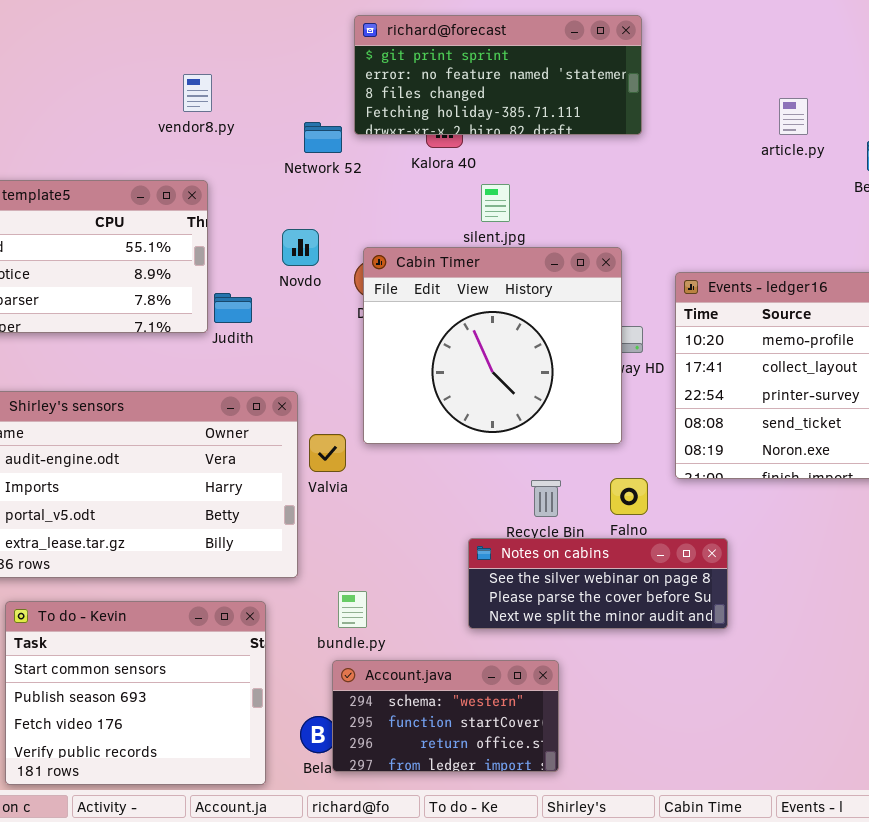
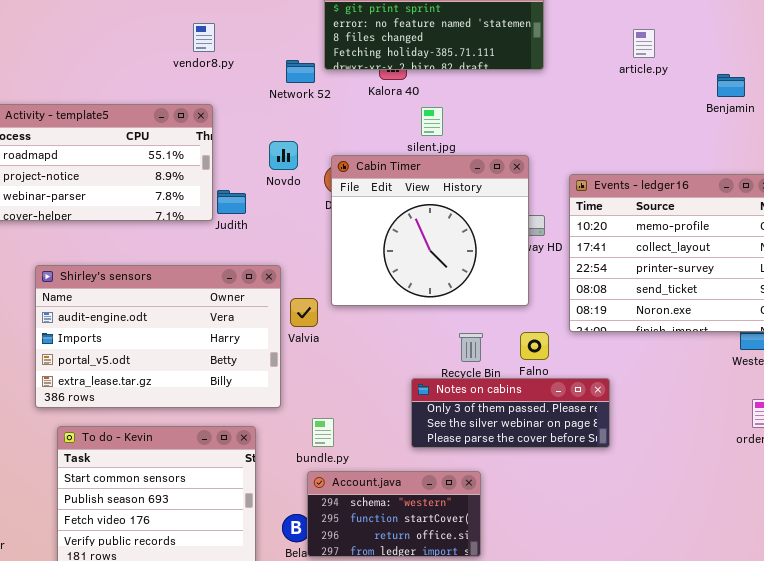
article.py: [779,98,808,135] -> [633,29,655,58], moved
Notes on cabins: [468,538,728,629] -> [411,378,610,448], scrolled up 1 row

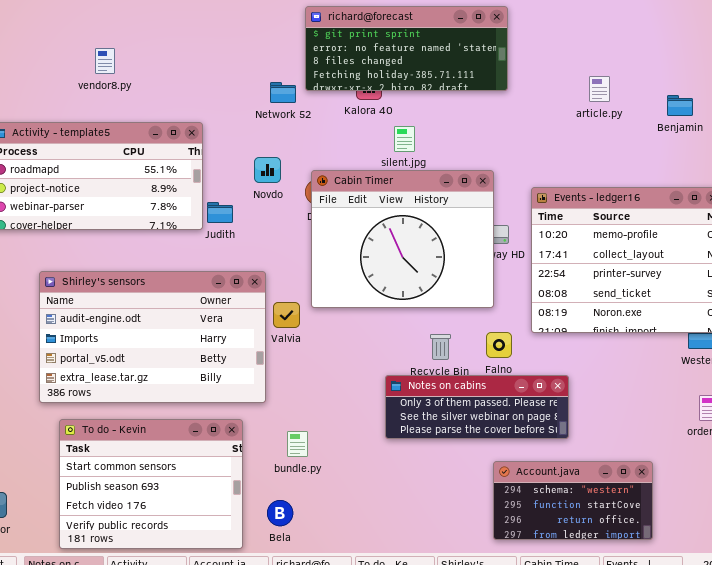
vendor8.py: [193,23,215,52] -> [95,48,115,74], moved
article.py: [633,29,655,58] -> [589,76,610,102], moved
bundle.py: [312,418,334,447] -> [287,431,308,457], moved
Account.java: [307,471,481,557] -> [493,461,653,540], moved

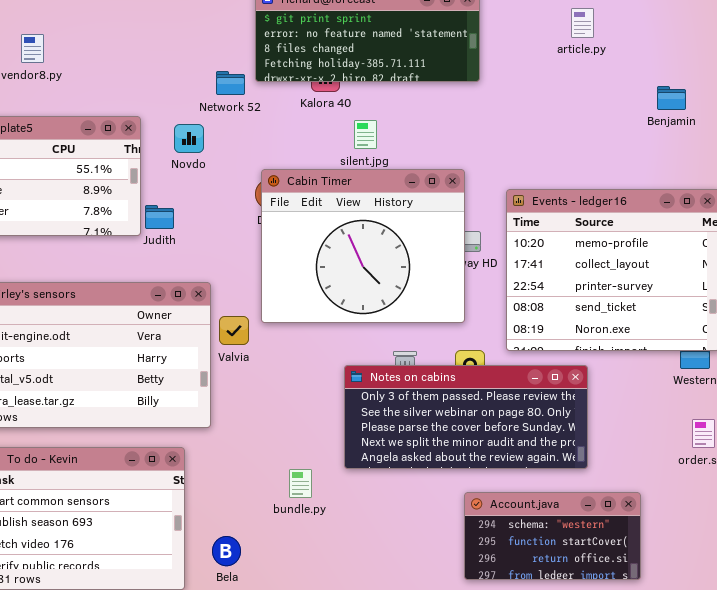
article.py: [589,76,610,102] -> [571,8,594,38], moved
Novdo: [254,157,281,183] -> [174,124,204,153], moved
Notes on cabins: [385,375,569,439] -> [344,365,588,469], resized
bundle.py: [287,431,308,457] -> [289,469,312,498], moved

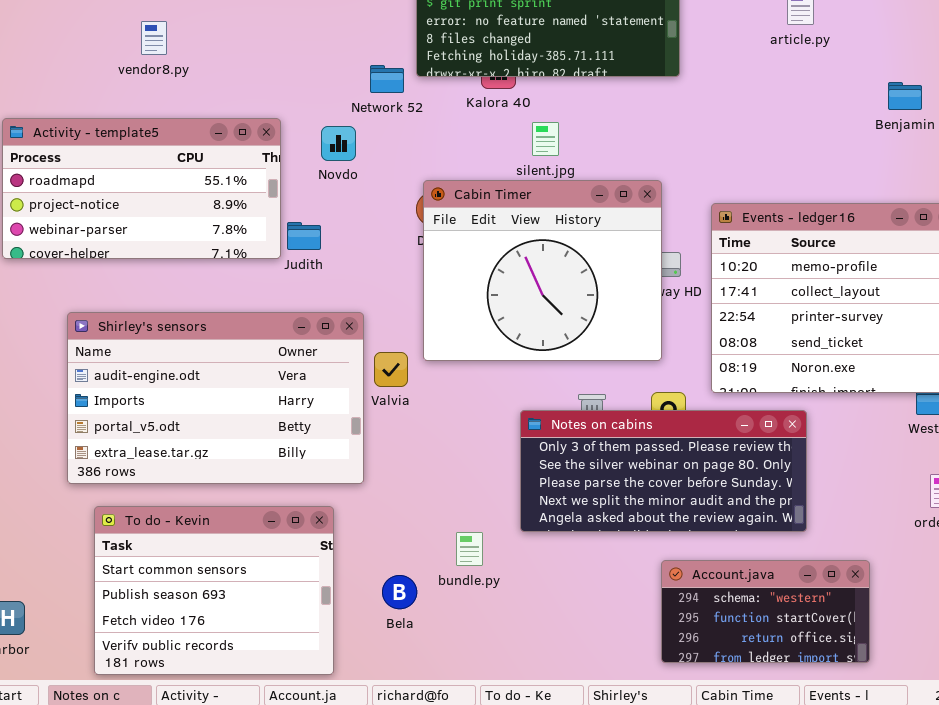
Bela: [212,536,241,566] -> [382,575,417,609], moved

